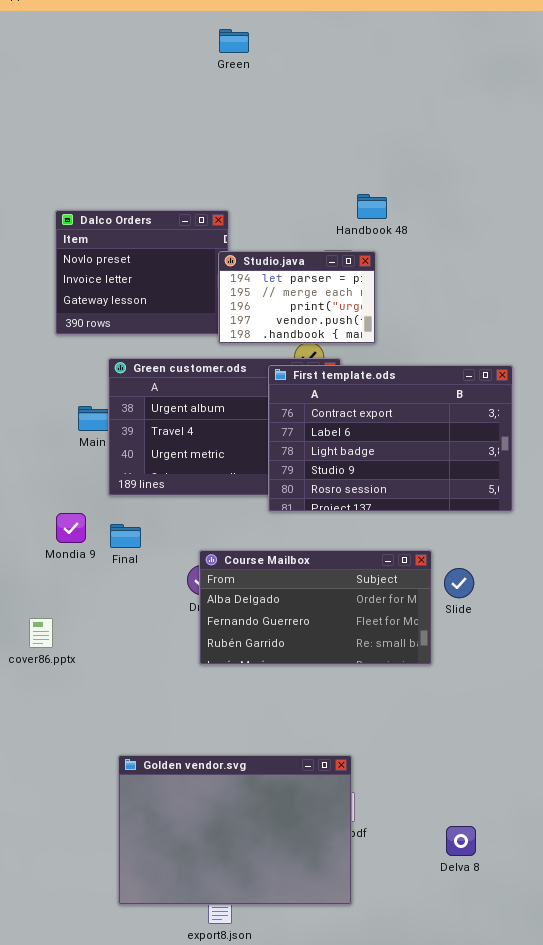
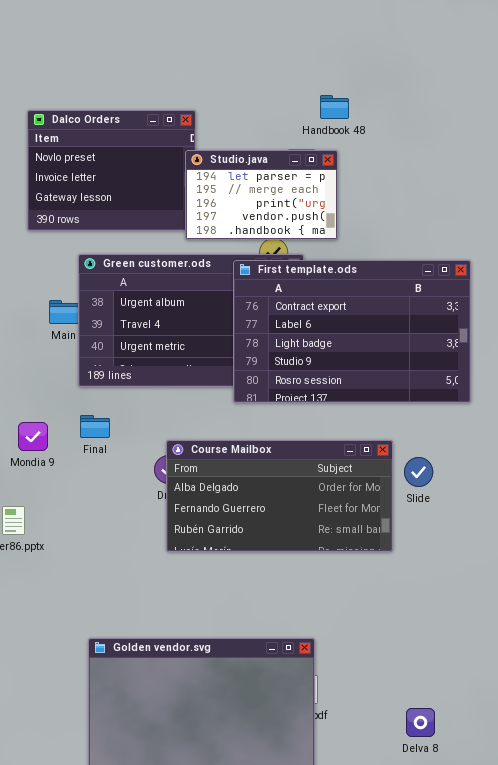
Mondia 9: [56,513,86,543] -> [18,422,48,451], moved

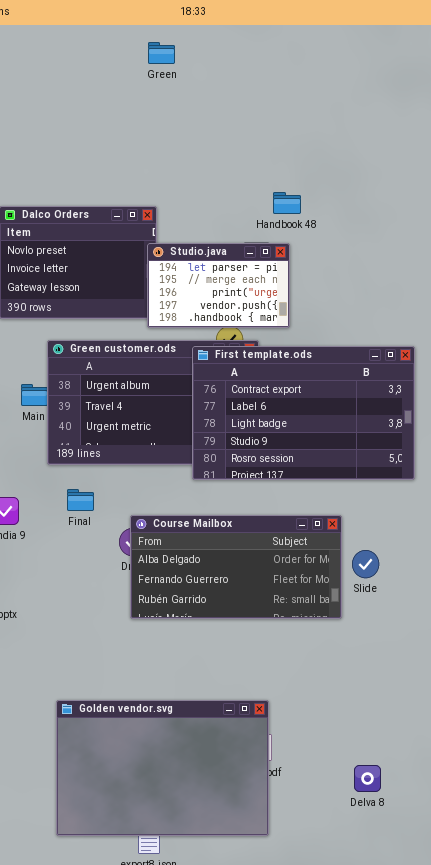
Final: [80,415,110,438] -> [67,489,94,511], moved
Slide: [404,457,433,487] -> [352,550,379,578], moved

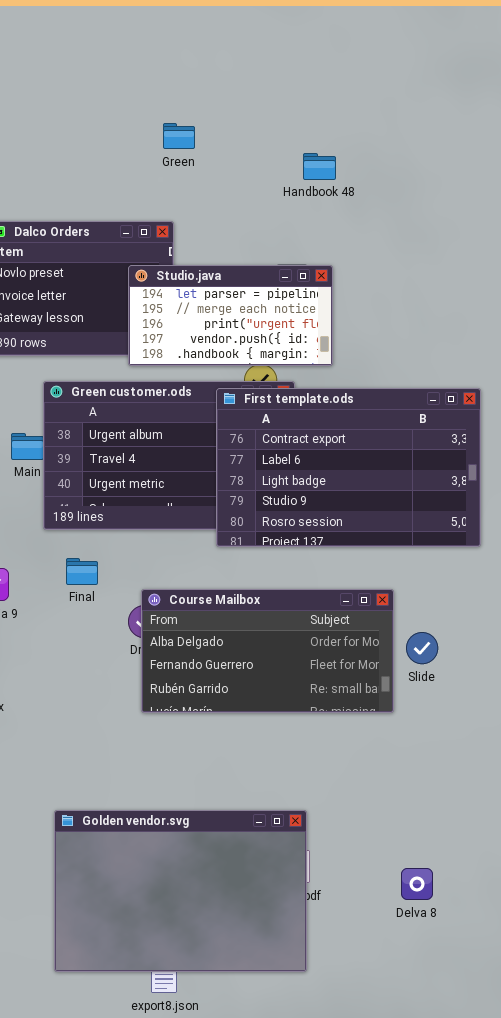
Green: [148,42,175,64] -> [163,123,195,149], moved
Handbook 48: [273,192,301,214] -> [303,153,336,180], moved
Studio.java: [147,243,290,328] -> [128,265,333,366], resized
Delva 8: [354,765,381,792] -> [401,868,433,900], moved

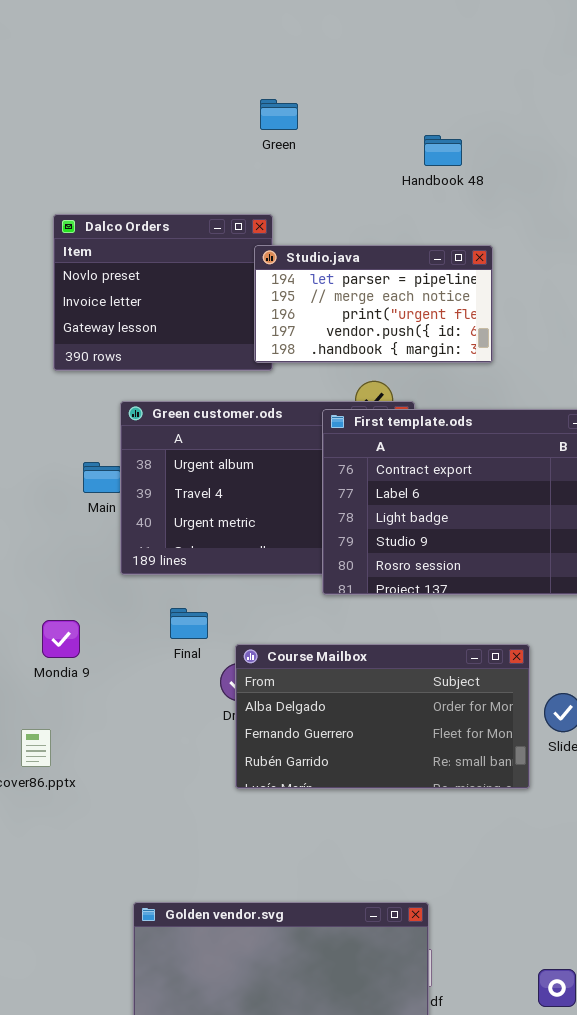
Studio.java: [128,265,333,366] -> [254,245,493,363], moved
Final: [66,558,98,585] -> [170,608,208,639], moved

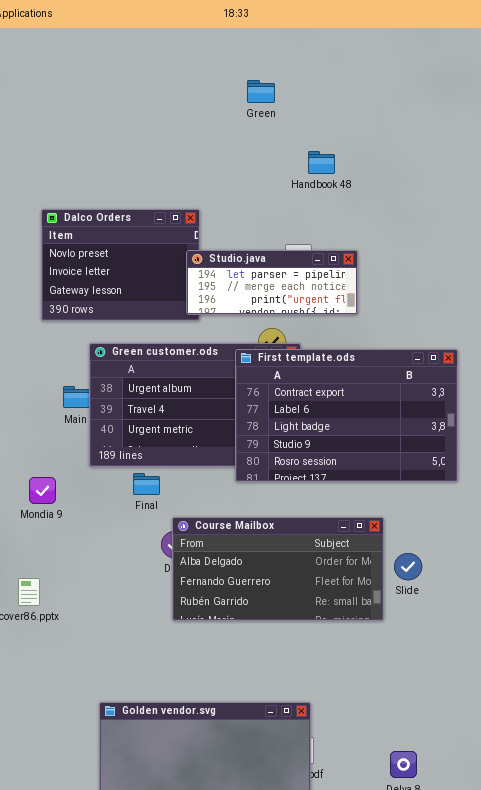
Green: [260,99,298,130] -> [247,80,275,103], moved
Studio.java: [254,245,493,363] -> [186,250,358,315], resized
Final: [170,608,208,639] -> [133,473,160,495], moved
Mondia 9: [42,620,80,658] -> [29,477,56,504], moved

